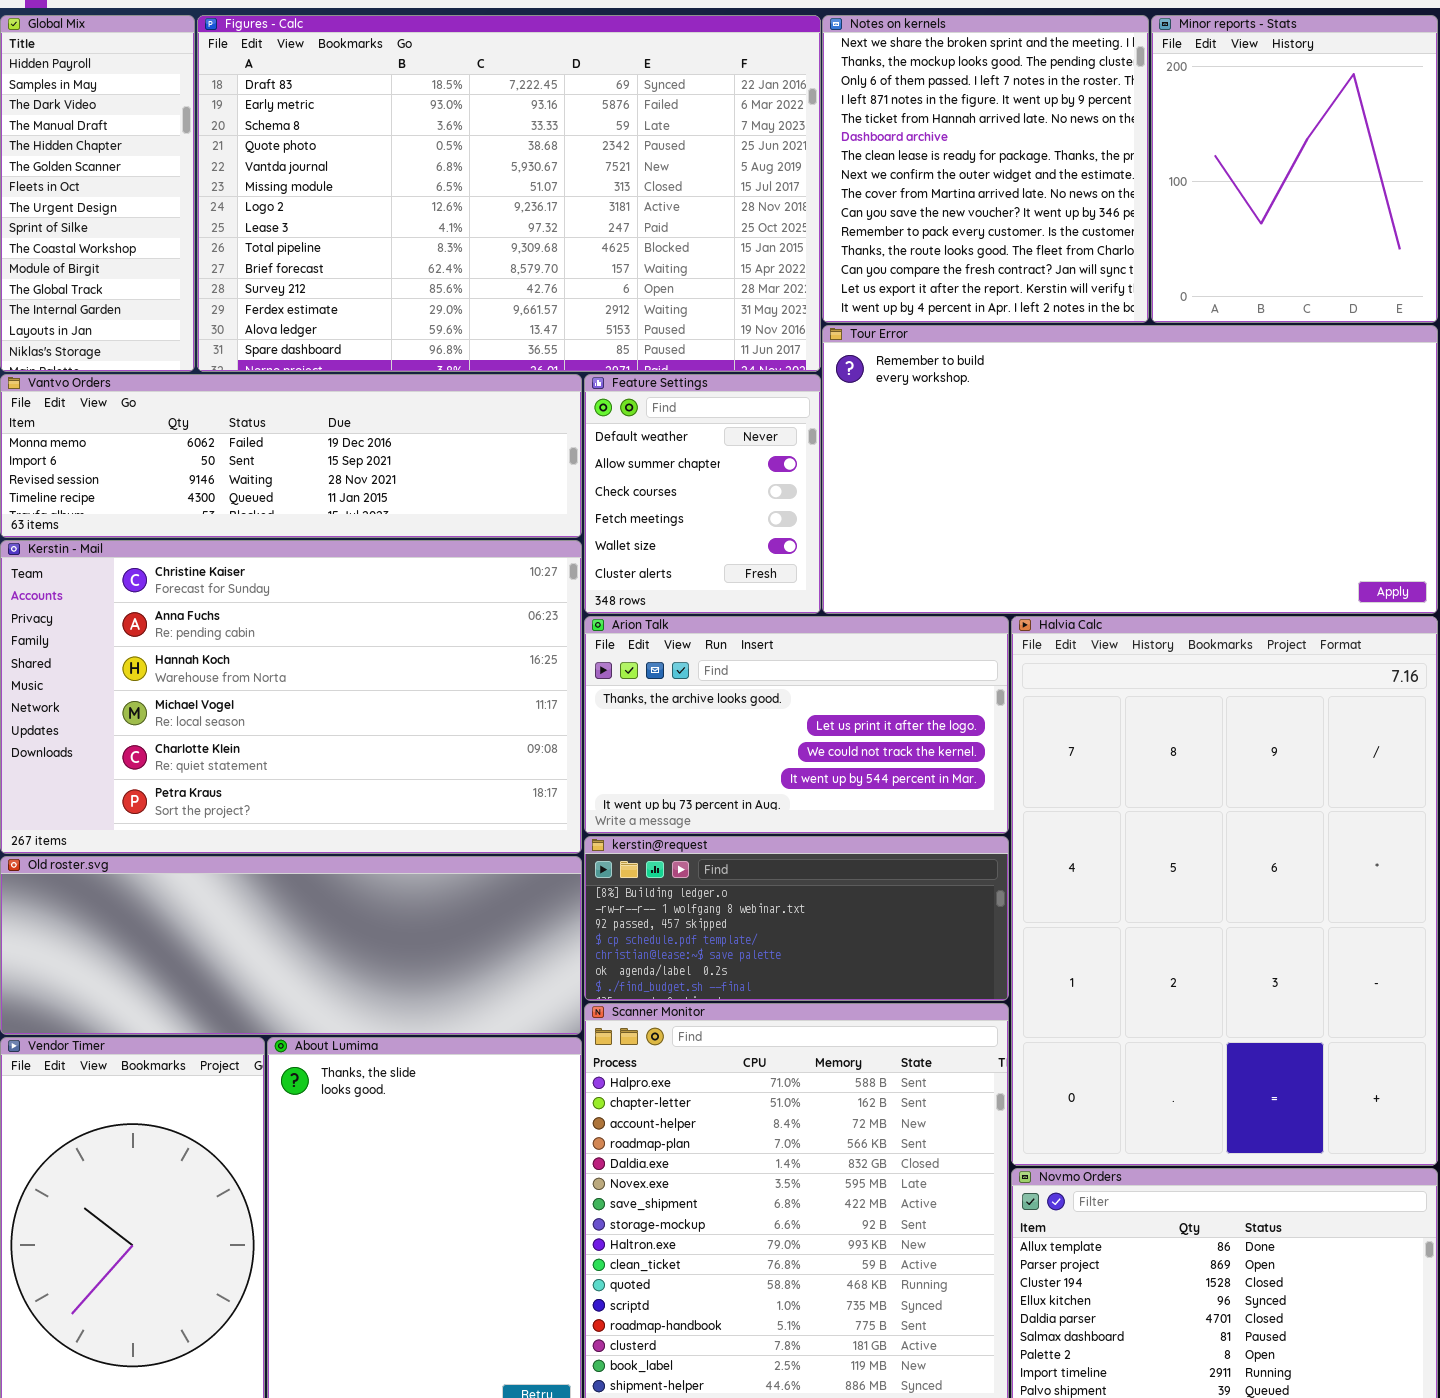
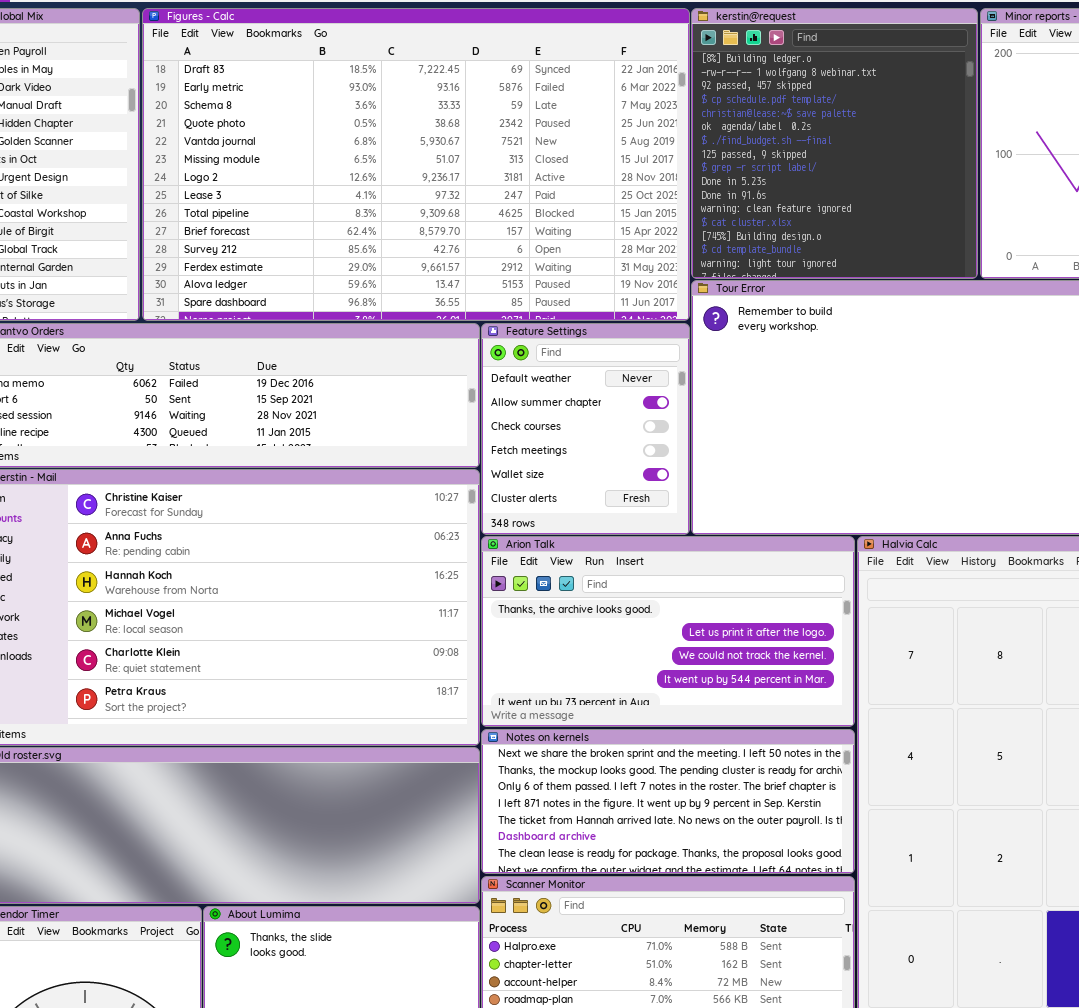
Notes on kernels: [822,15,1149,323] -> [481,729,855,874], moved, resized
kerstin@request: [584,836,1009,1001] -> [691,8,978,279], moved, resized

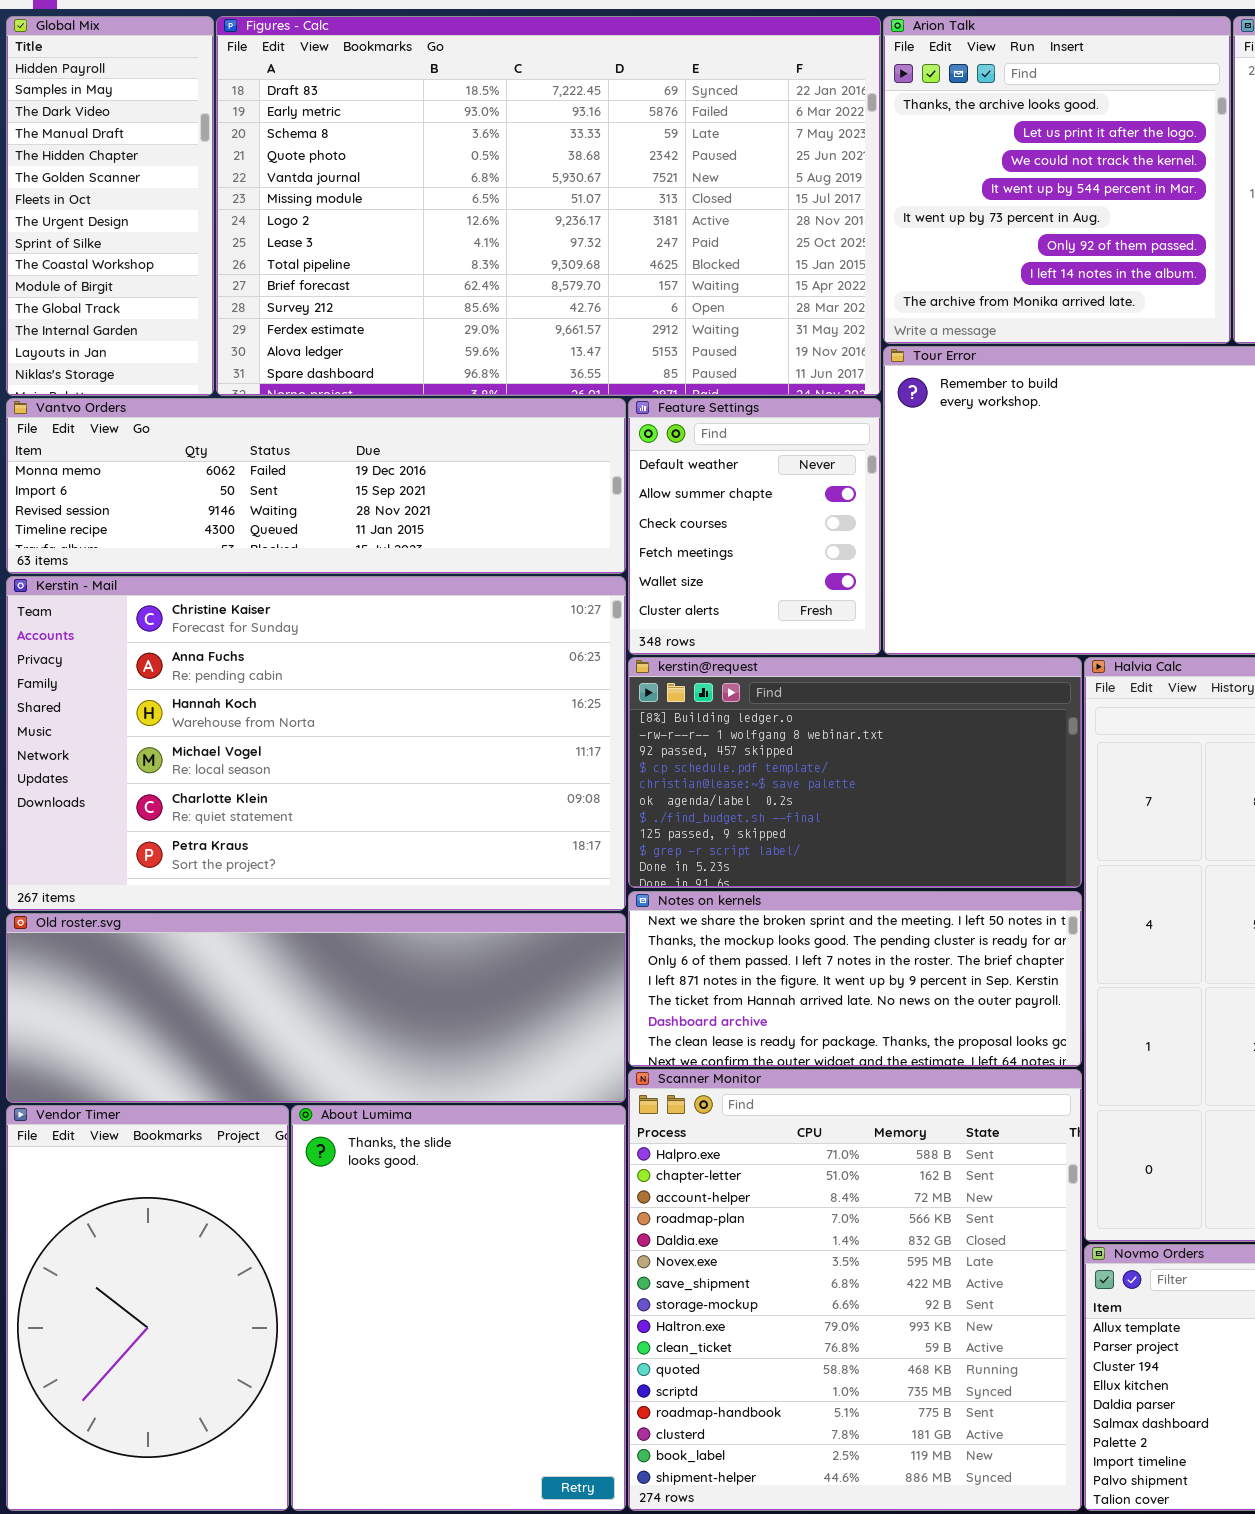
kerstin@request: [691,8,978,279] -> [628,657,1082,888], moved, resized
Arion Talk: [481,536,855,727] -> [883,16,1231,344], moved, resized

